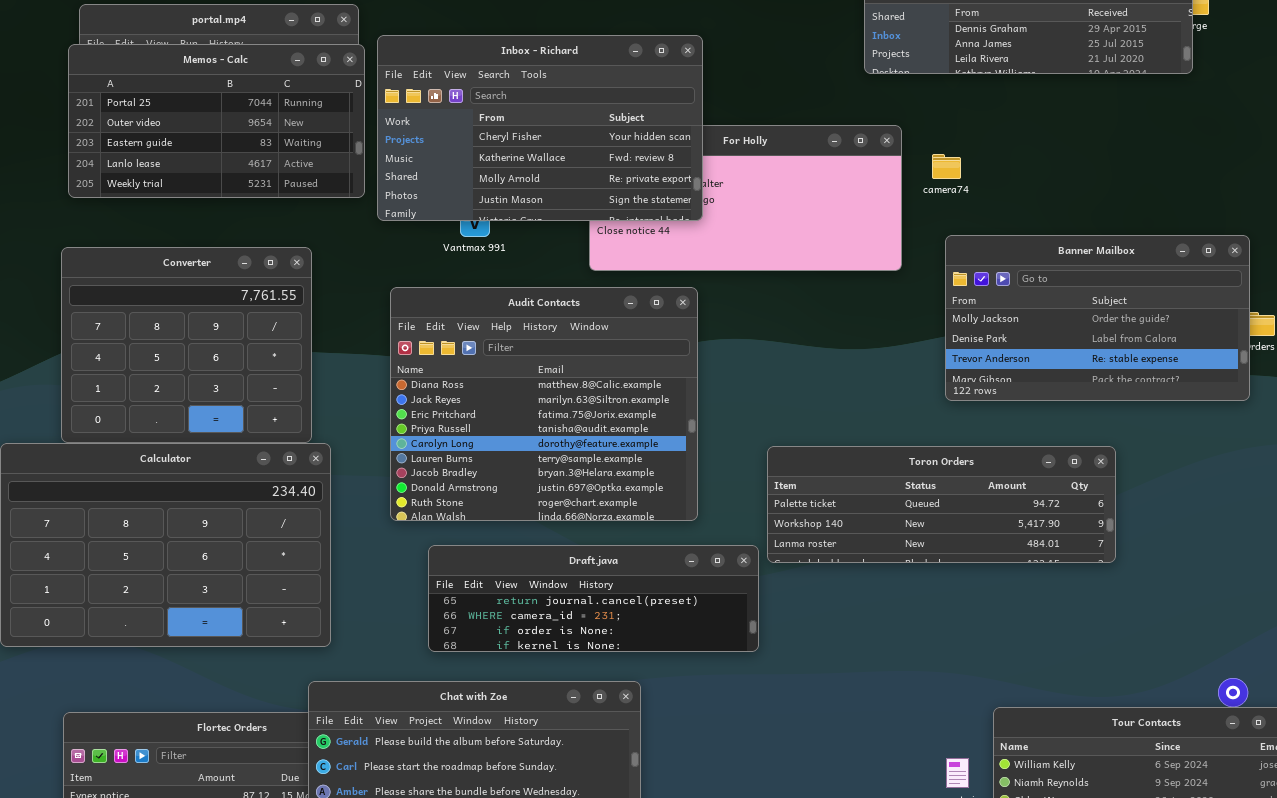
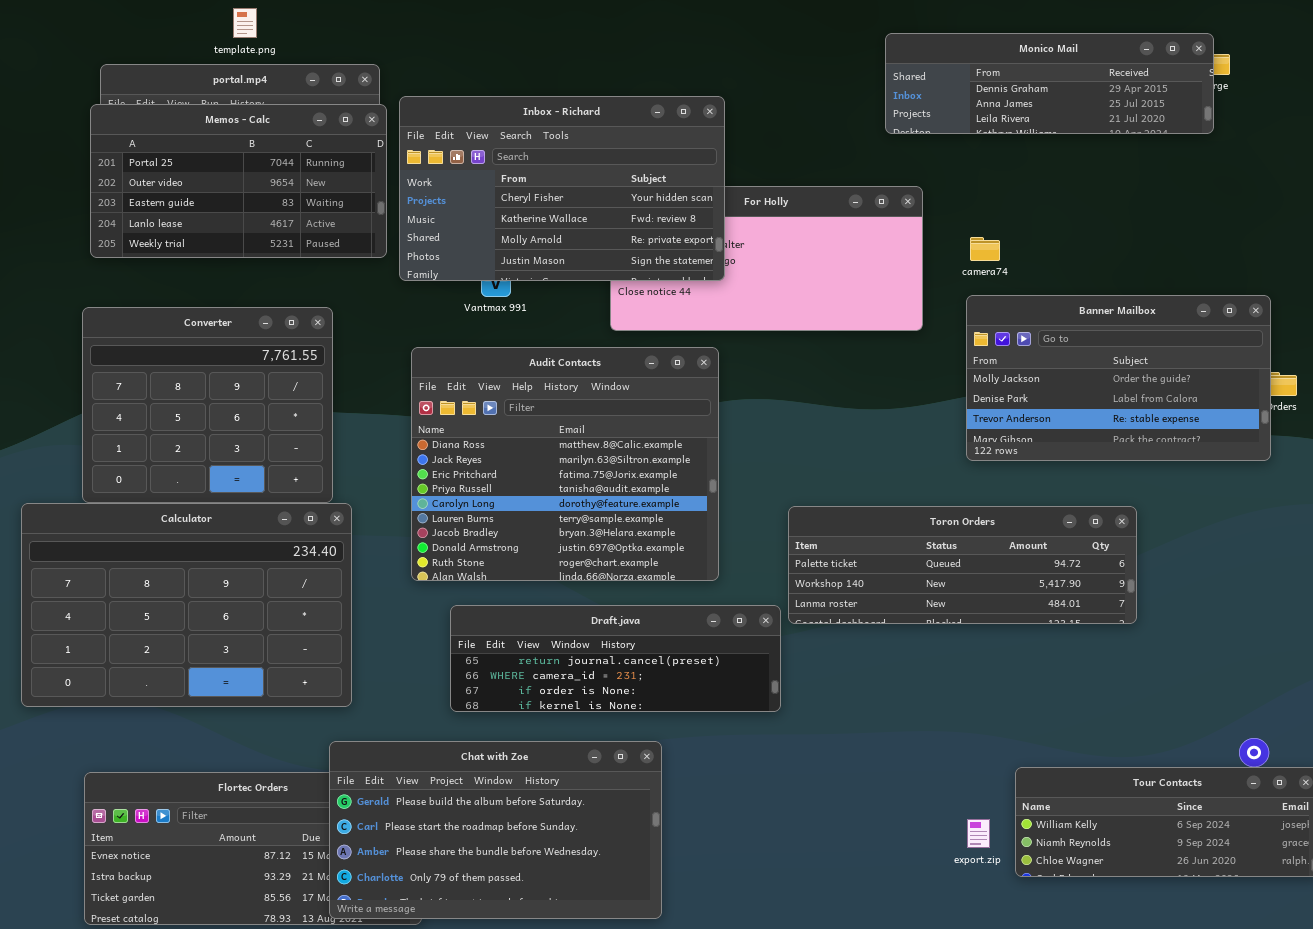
camera74: [932,154,961,179] -> [970,237,1000,261], moved

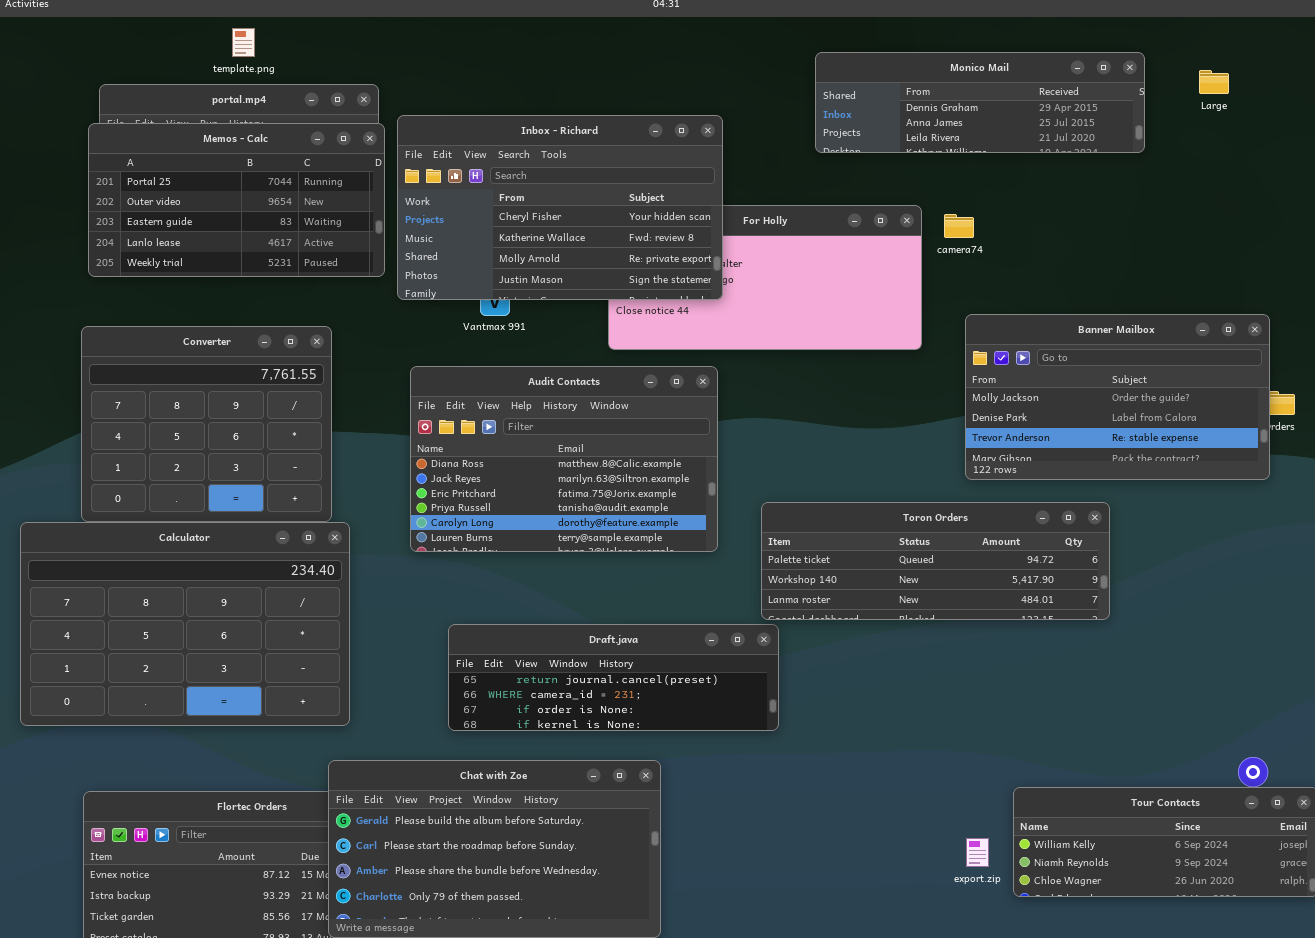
Monico Mail: [885,33,1214,134] -> [815,52,1145,153], moved
camera74: [970,237,1000,261] -> [944,214,974,238], moved
Audit Contacts: [411,347,719,581] -> [410,366,718,552], resized
Toron Orders: [788,506,1137,624] -> [761,502,1110,620], moved

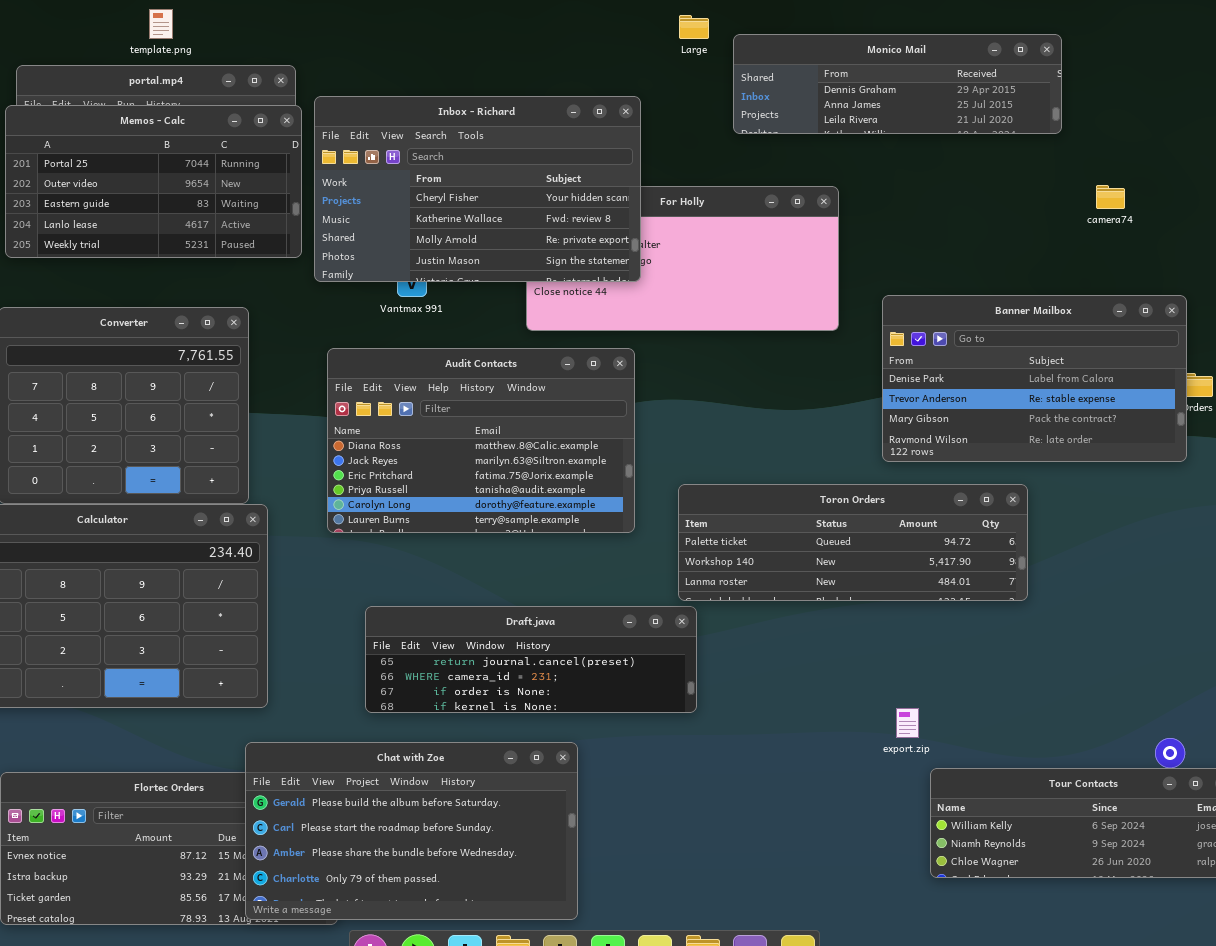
Large: [1199,70,1229,94] -> [679,15,709,39], moved
camera74: [944,214,974,238] -> [1096,185,1125,209], moved
Banner Mailbox: [965,314,1270,480] -> [882,295,1187,462], scrolled down 1 row
export.zip: [966,838,989,867] -> [896,708,919,738], moved

